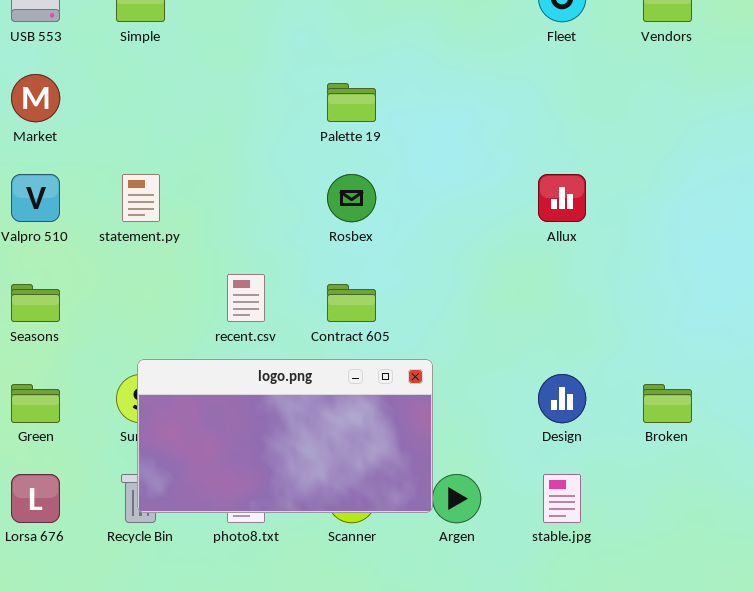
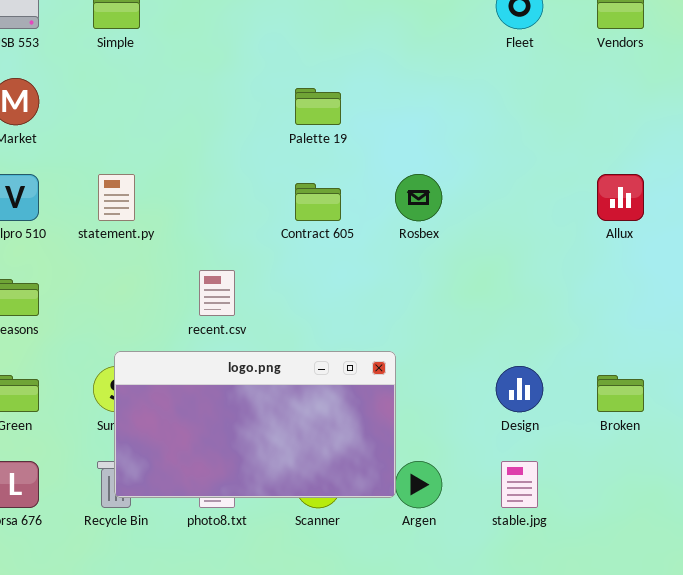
Rosbex: [327,174,376,222] -> [395,174,442,221], moved
Allux: [538,174,586,222] -> [597,174,644,221], moved
Contract 605: [327,284,376,322] -> [295,183,341,221], moved

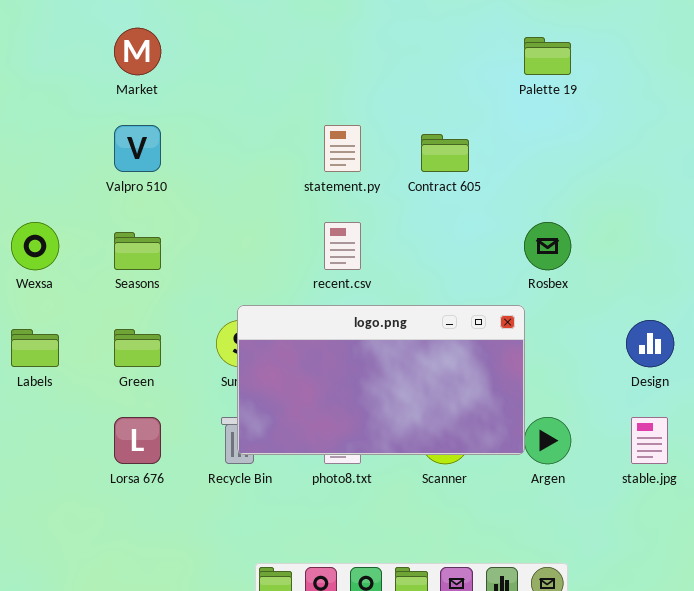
Palette 19: [295,88,341,125] -> [524,37,571,75], moved
statement.py: [98,174,135,221] -> [324,125,361,172], moved
Rosbex: [395,174,442,221] -> [524,222,571,270], moved

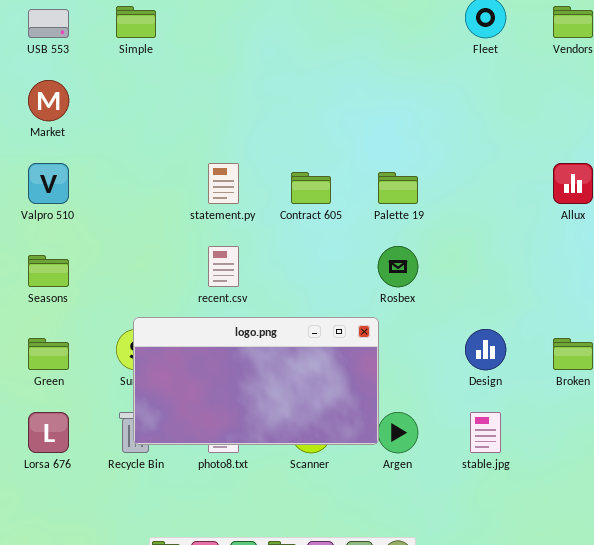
Palette 19: [524,37,571,75] -> [378,172,418,204], moved

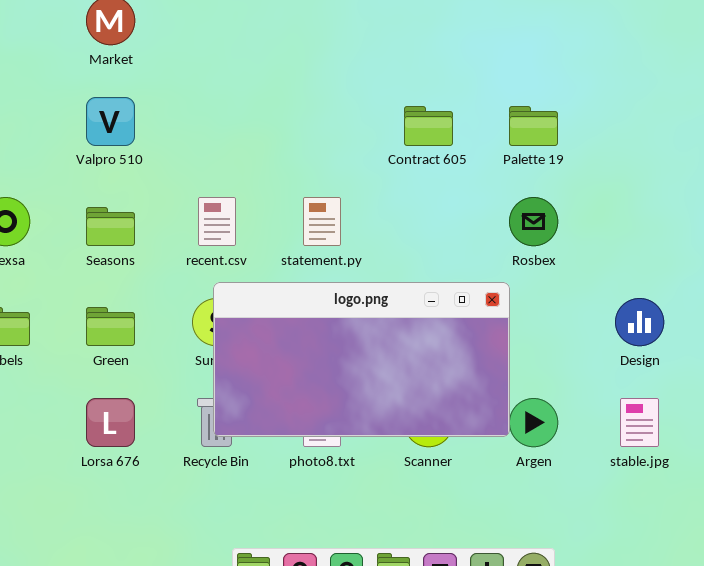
statement.py: [208,163,239,204] -> [303,197,341,246], moved
recent.csv: [208,246,239,287] -> [198,197,236,246], moved

